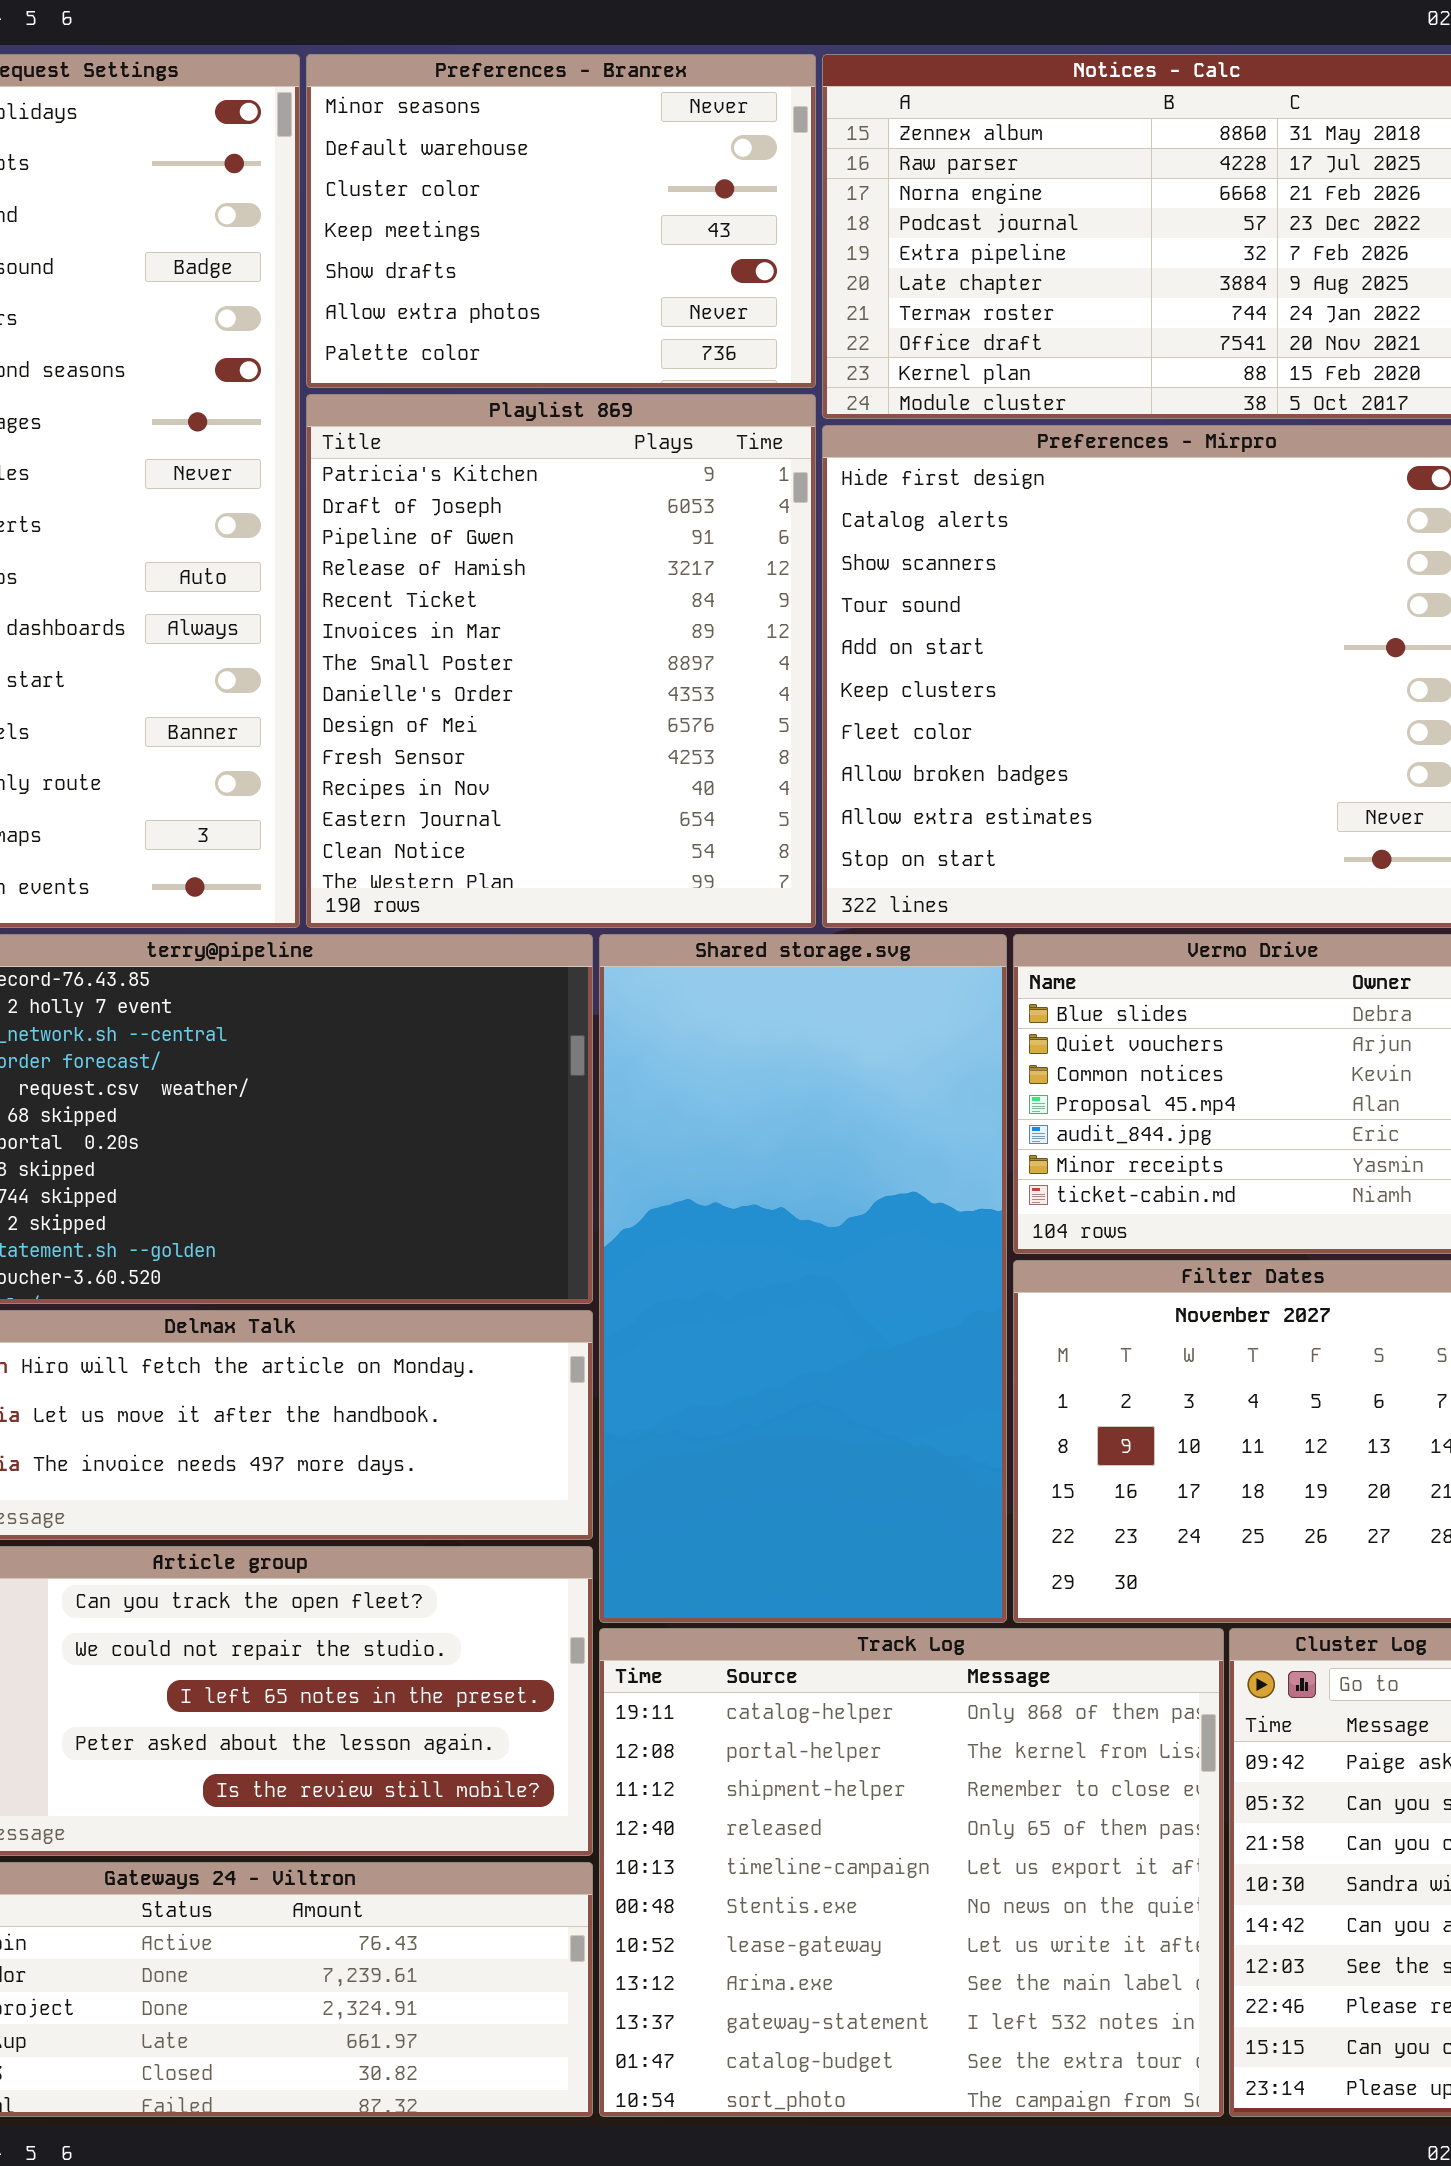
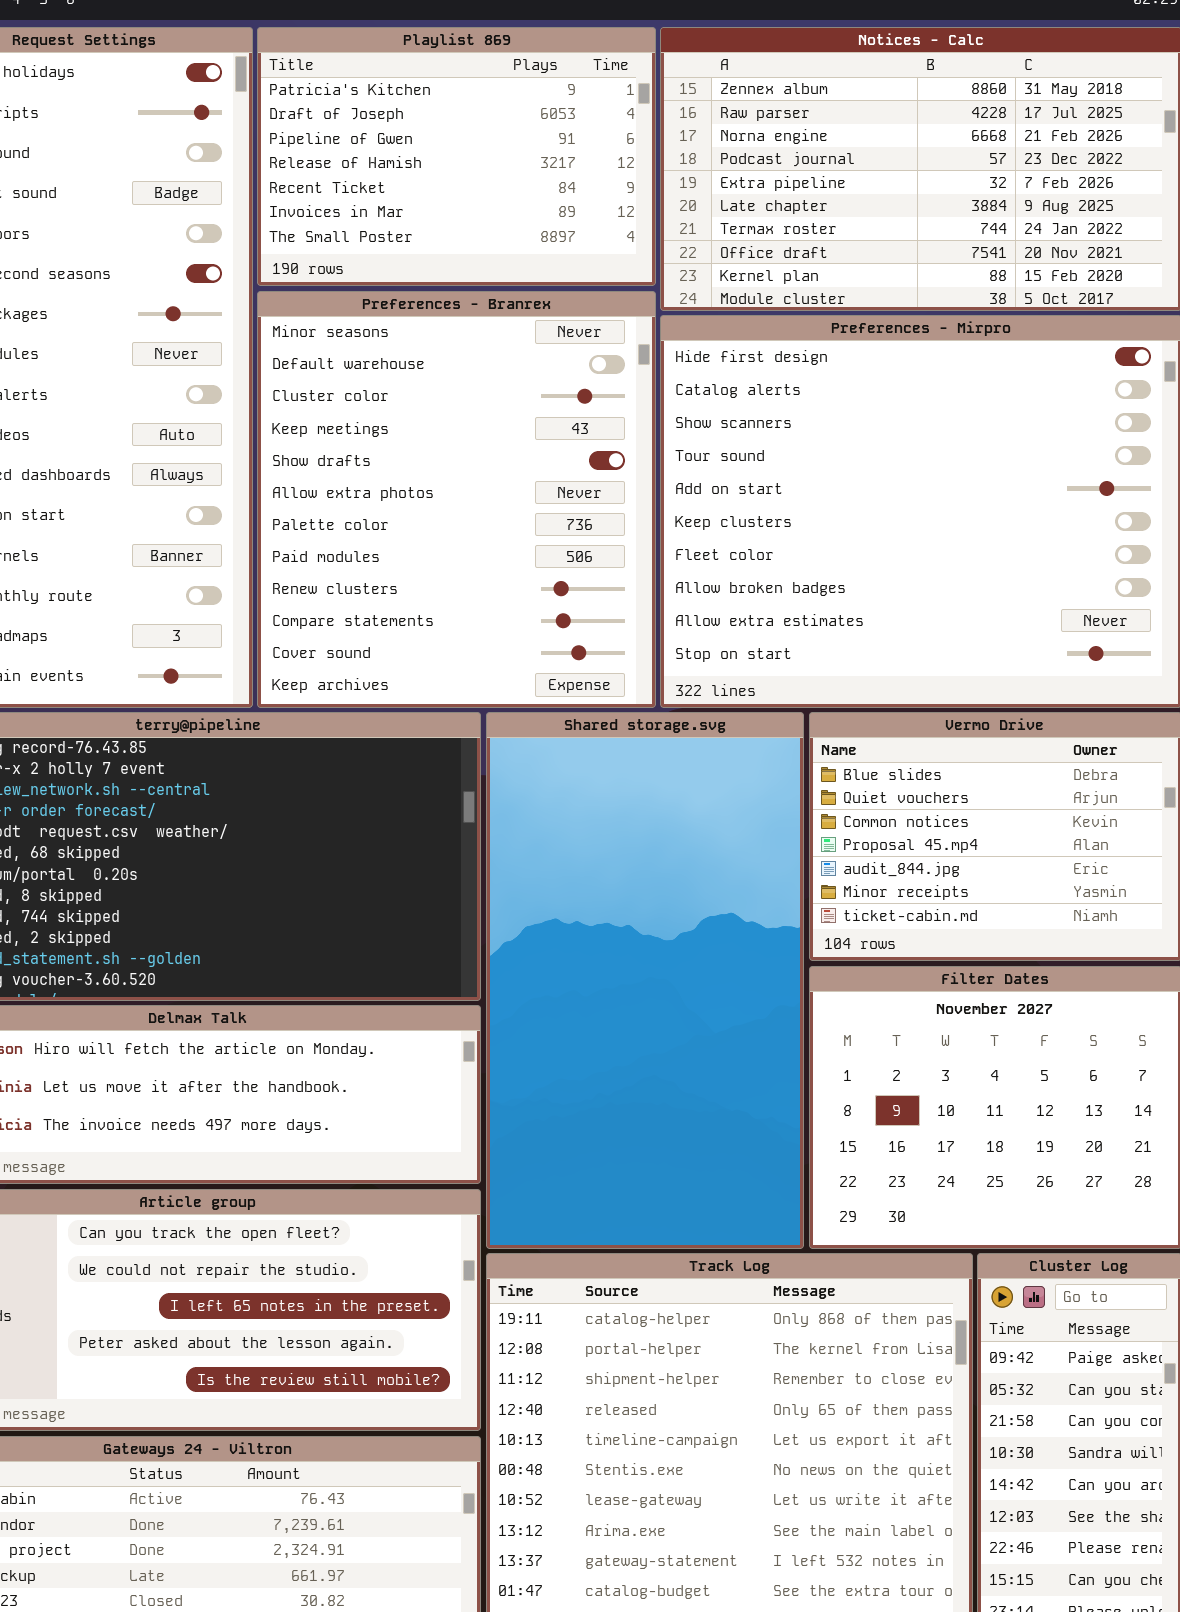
Preferences - Branrex: [306,54,816,388] -> [257,291,656,708], moved, resized
Playlist 869: [306,394,816,928] -> [257,27,656,286], moved, resized

